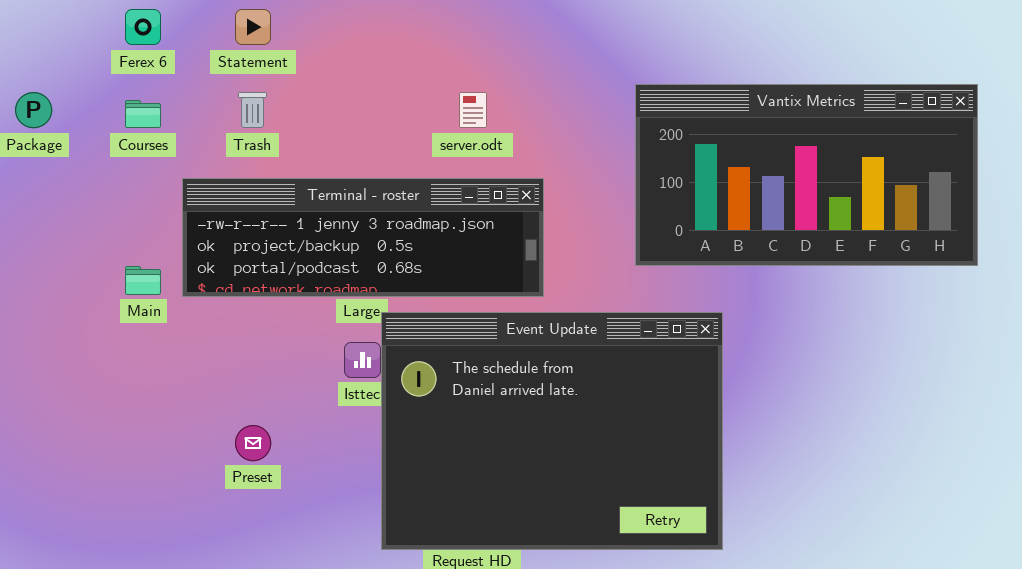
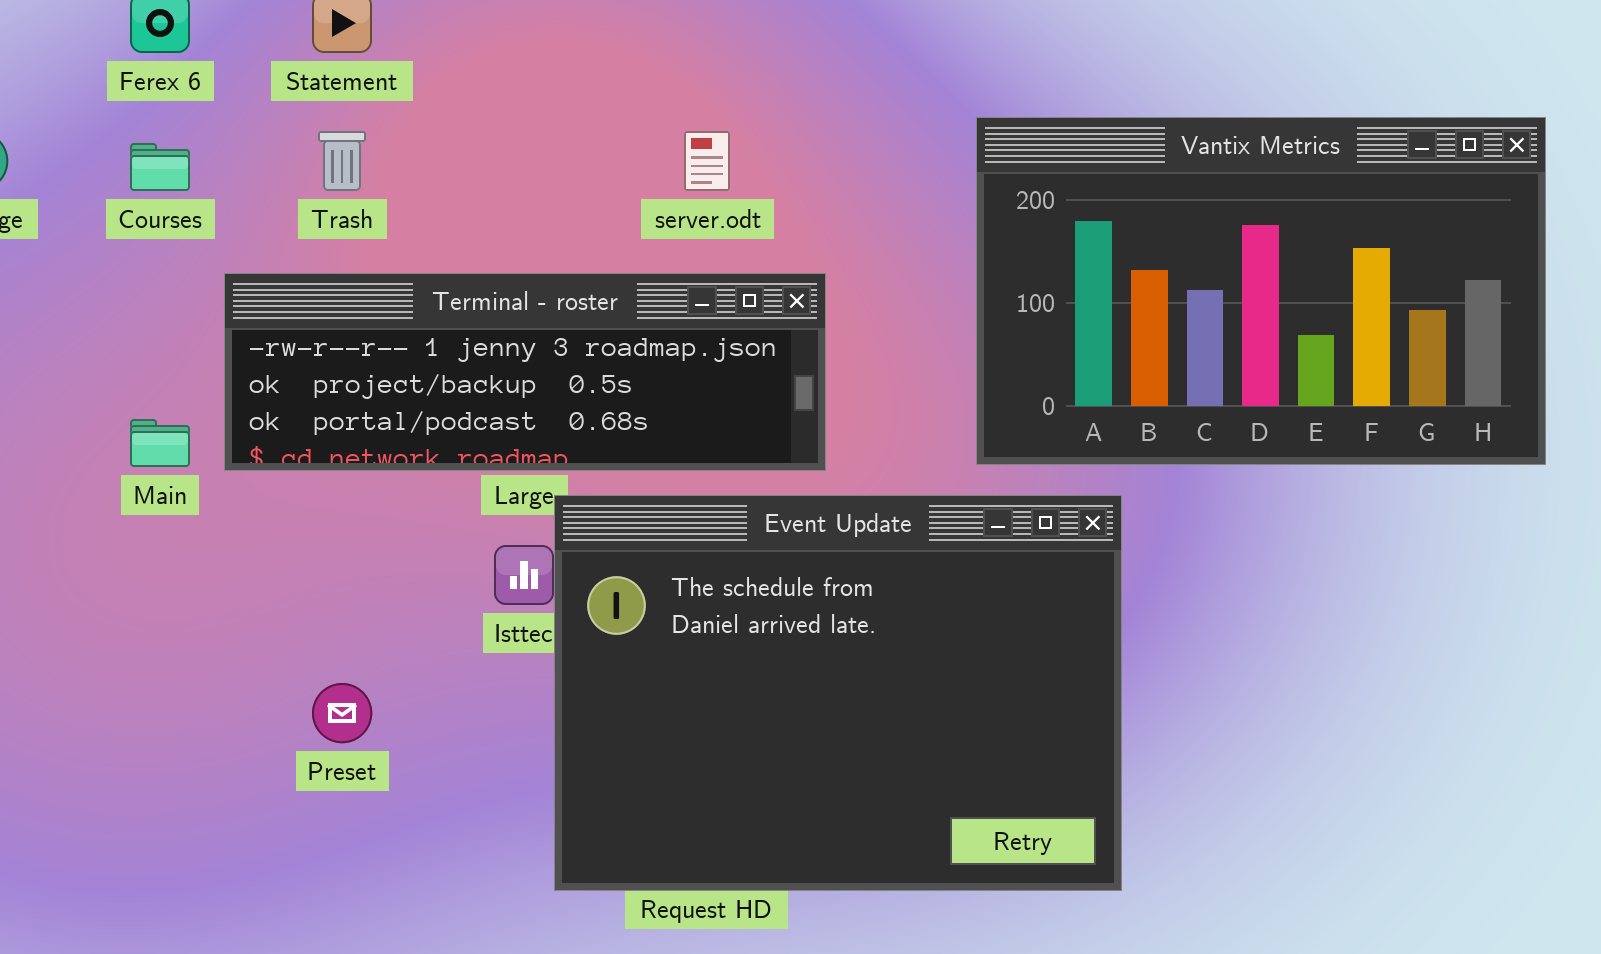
Vantix Metrics: [635,84,978,266] -> [976,117,1546,465], resized

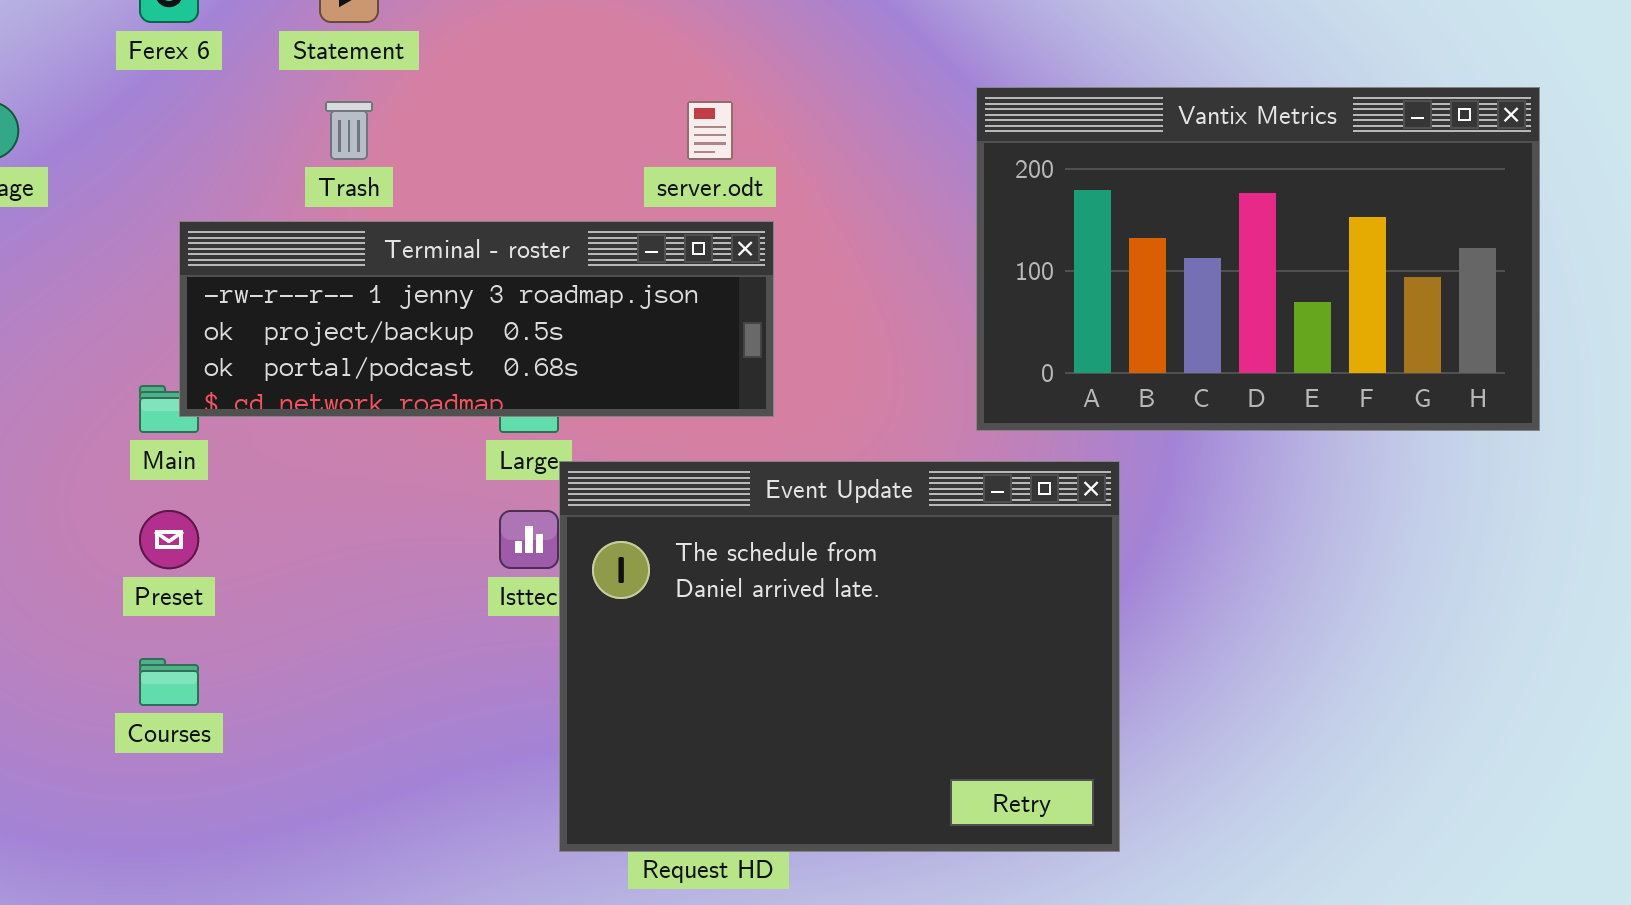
Courses: [130,143,190,191] -> [139,658,199,706], moved
Terminal - roster: [224,273,826,471] -> [179,221,774,417], moved
Preset: [312,683,372,743] -> [139,510,199,569], moved

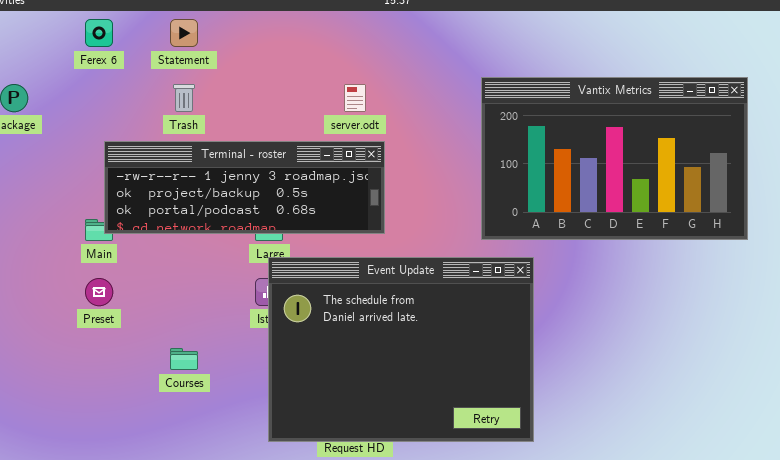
Event Update: [559,461,1120,852] -> [268,257,534,442], moved
Courses: [139,658,199,706] -> [170,348,198,370], moved

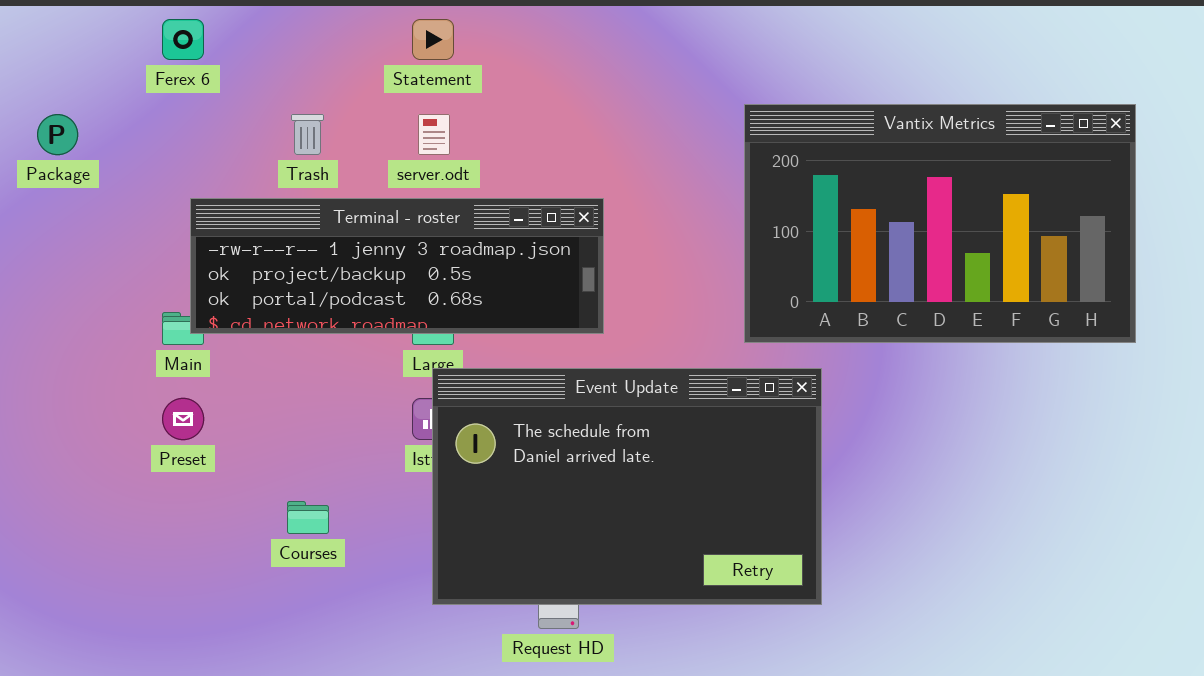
Statement: [170,19,198,47] -> [412,19,454,60], moved
server.odt: [344,84,366,112] -> [418,114,450,155], moved
Event Update: [268,257,534,442] -> [432,368,822,605], resized

